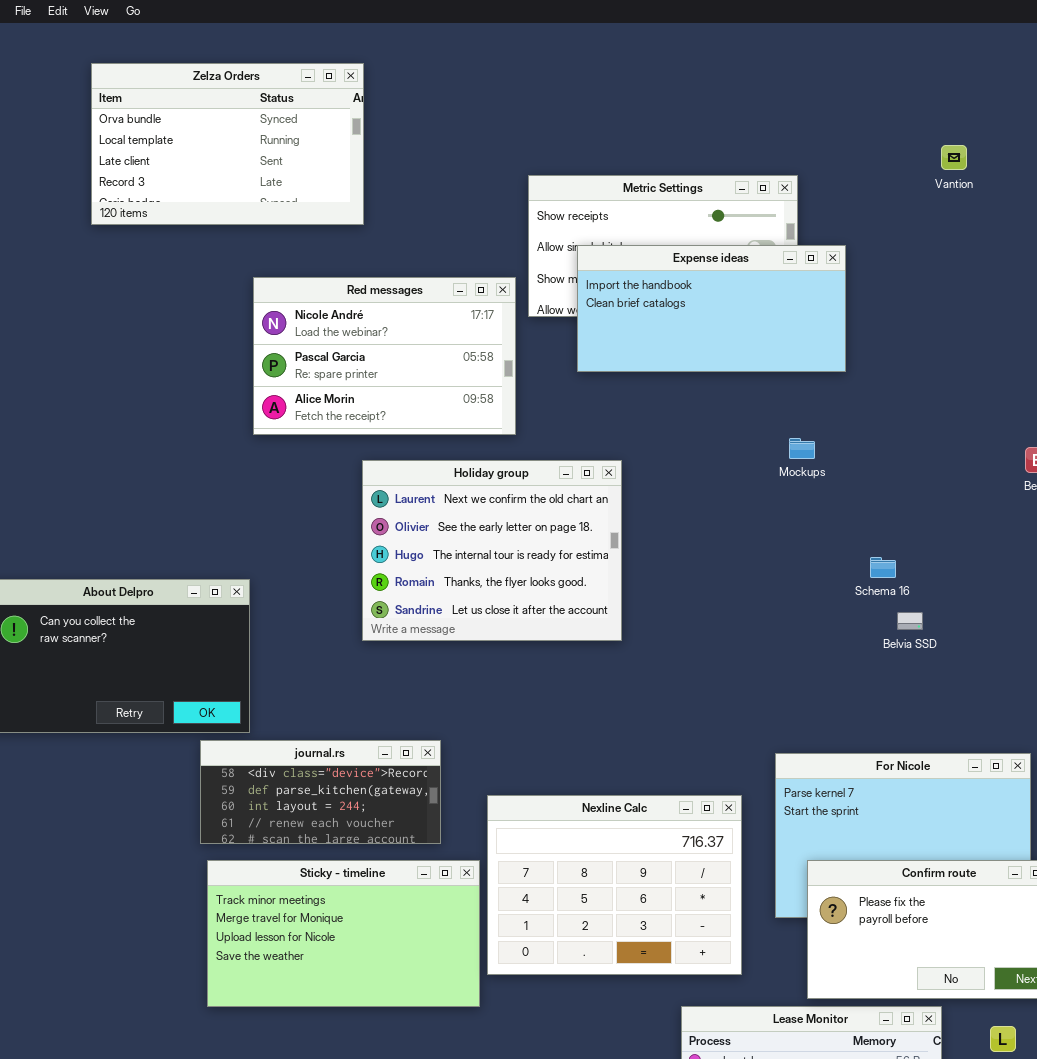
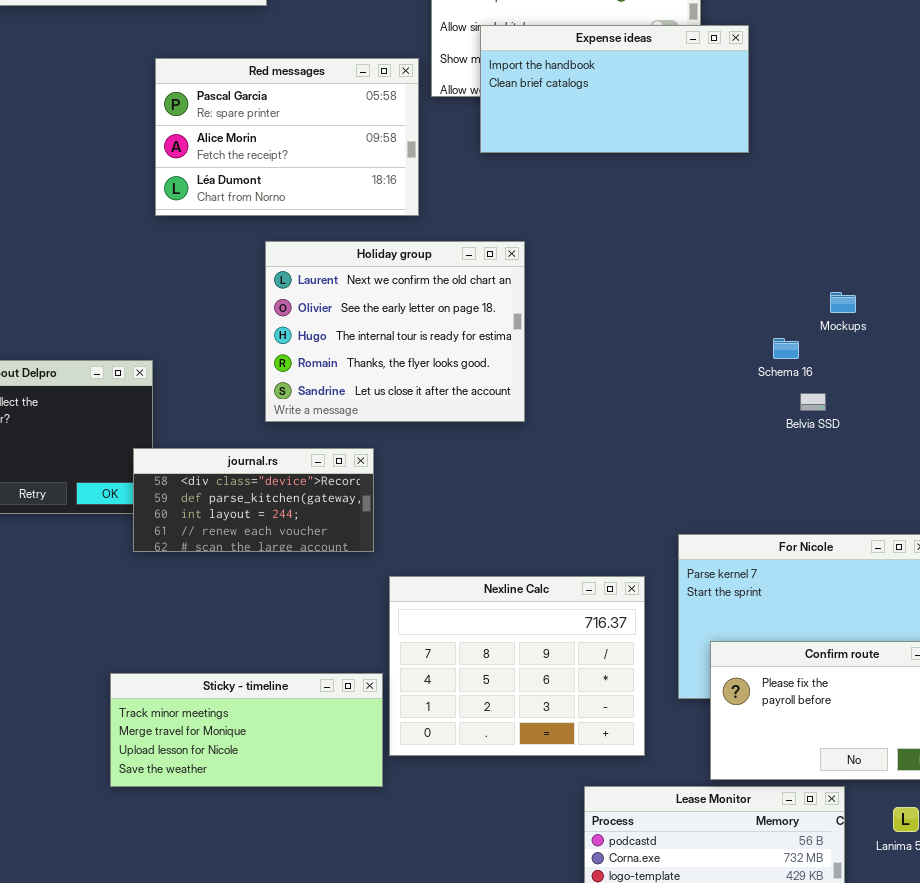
Red messages: [253,277,516,435] -> [155,58,419,216], scrolled down 1 row
Mockups: [789,438,815,459] -> [830,292,856,313], moved
journal.rs: [200,740,441,844] -> [133,448,374,552], moved
Sticky - timeline: [207,860,480,1007] -> [110,673,383,787], resized

